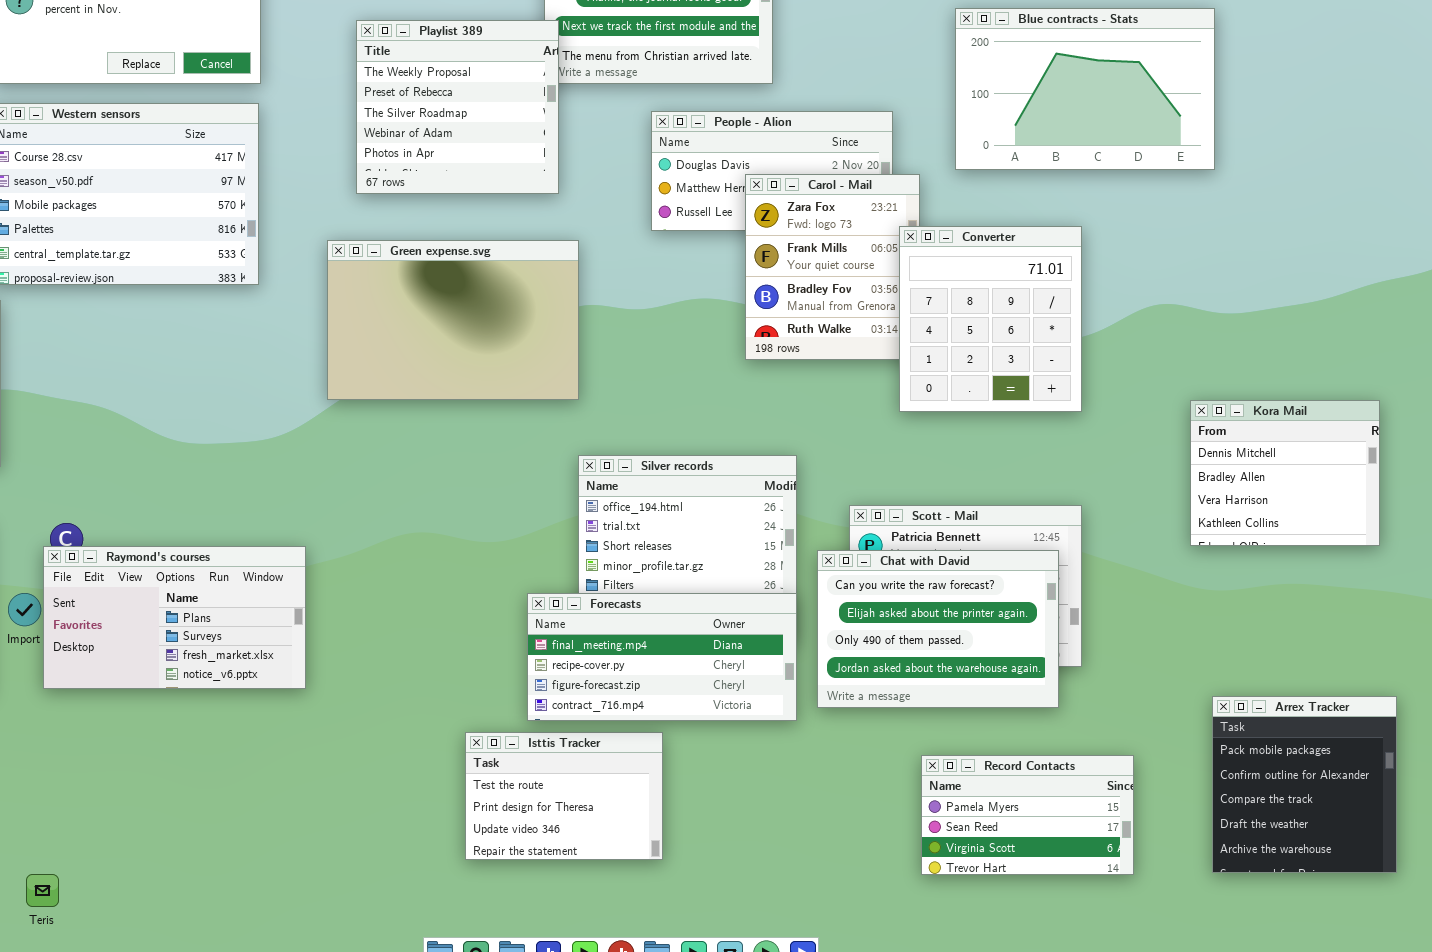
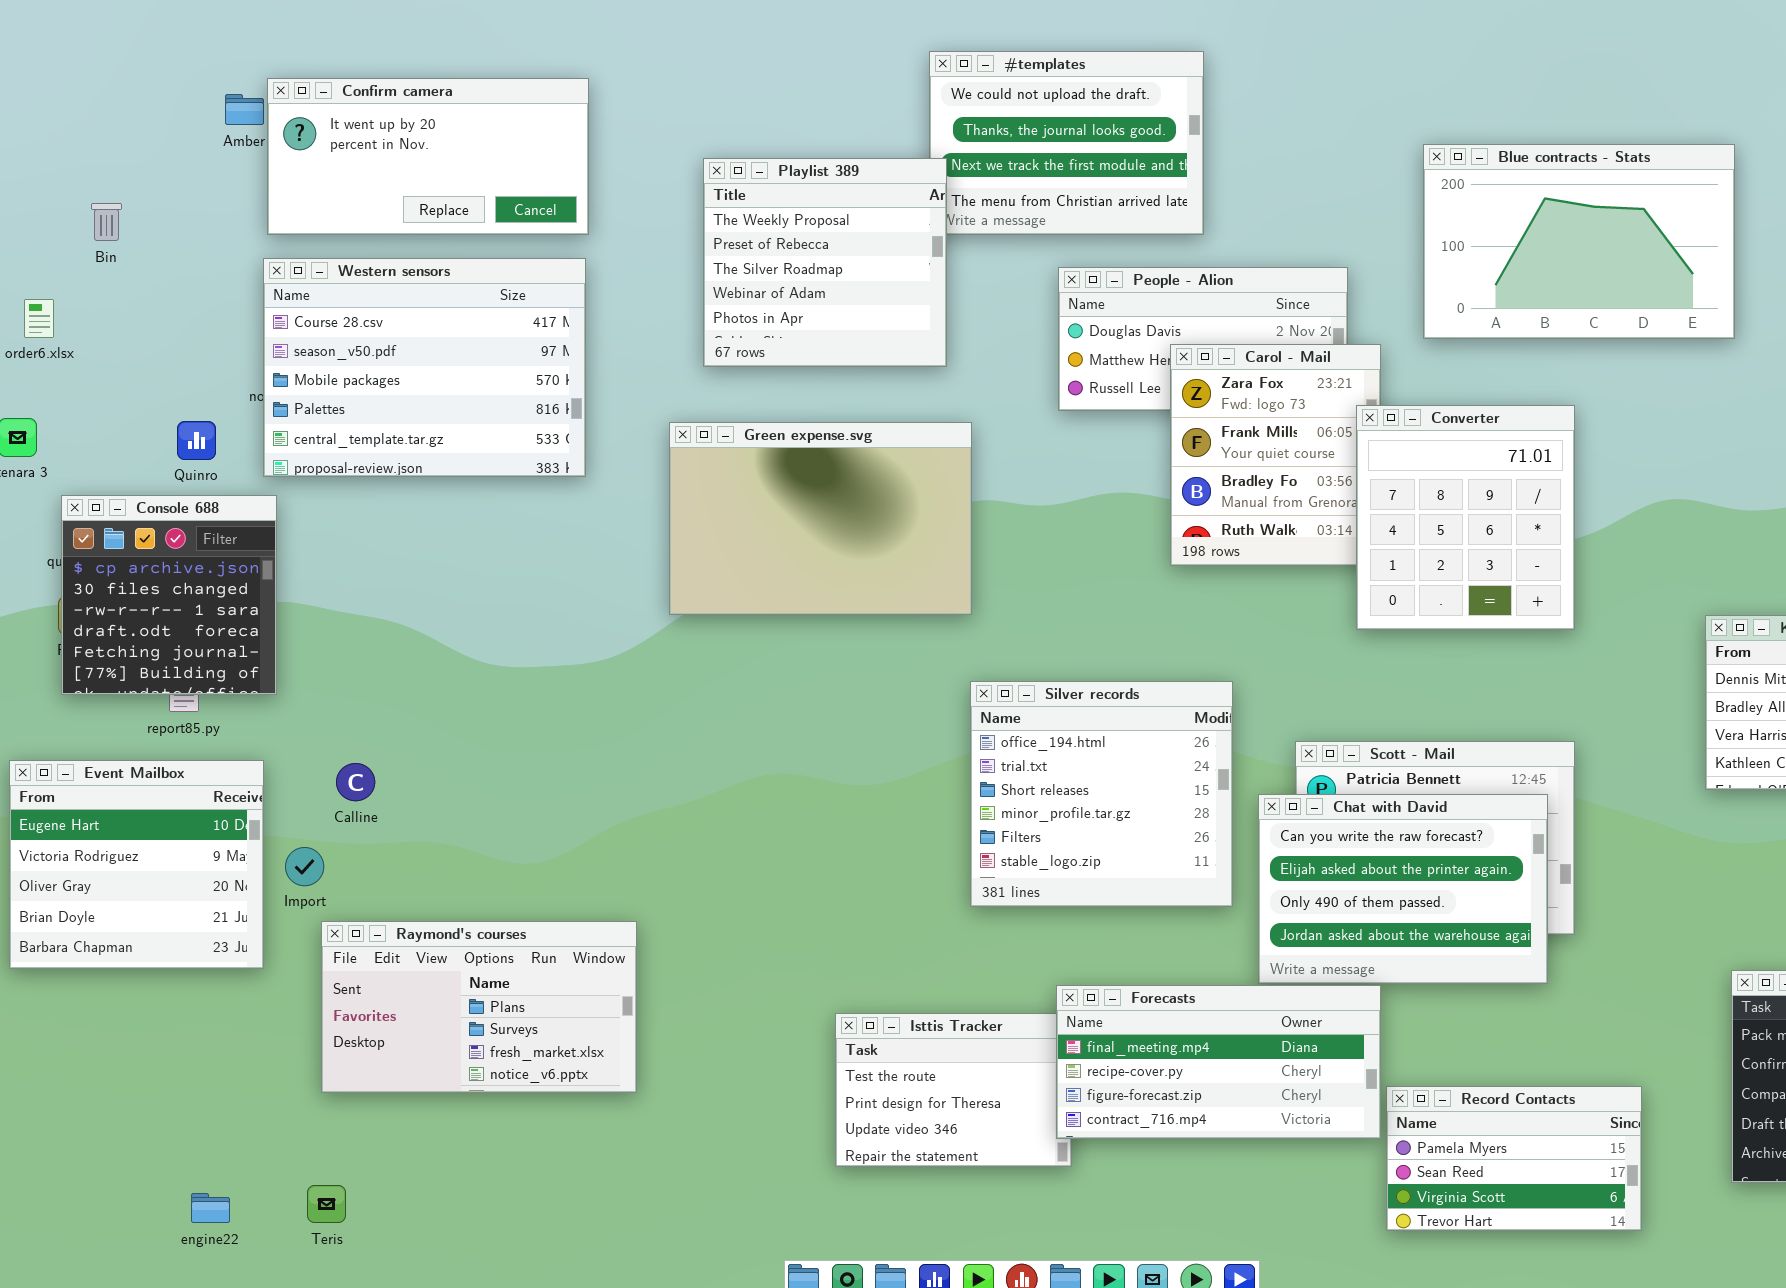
Raymond's courses: [43,546,306,689] -> [321,921,637,1093], moved
Forecasts: [527,593,797,721] -> [1056,985,1381,1139], moved
Record Contacts: [921,755,1134,875] -> [1386,1086,1642,1231], moved

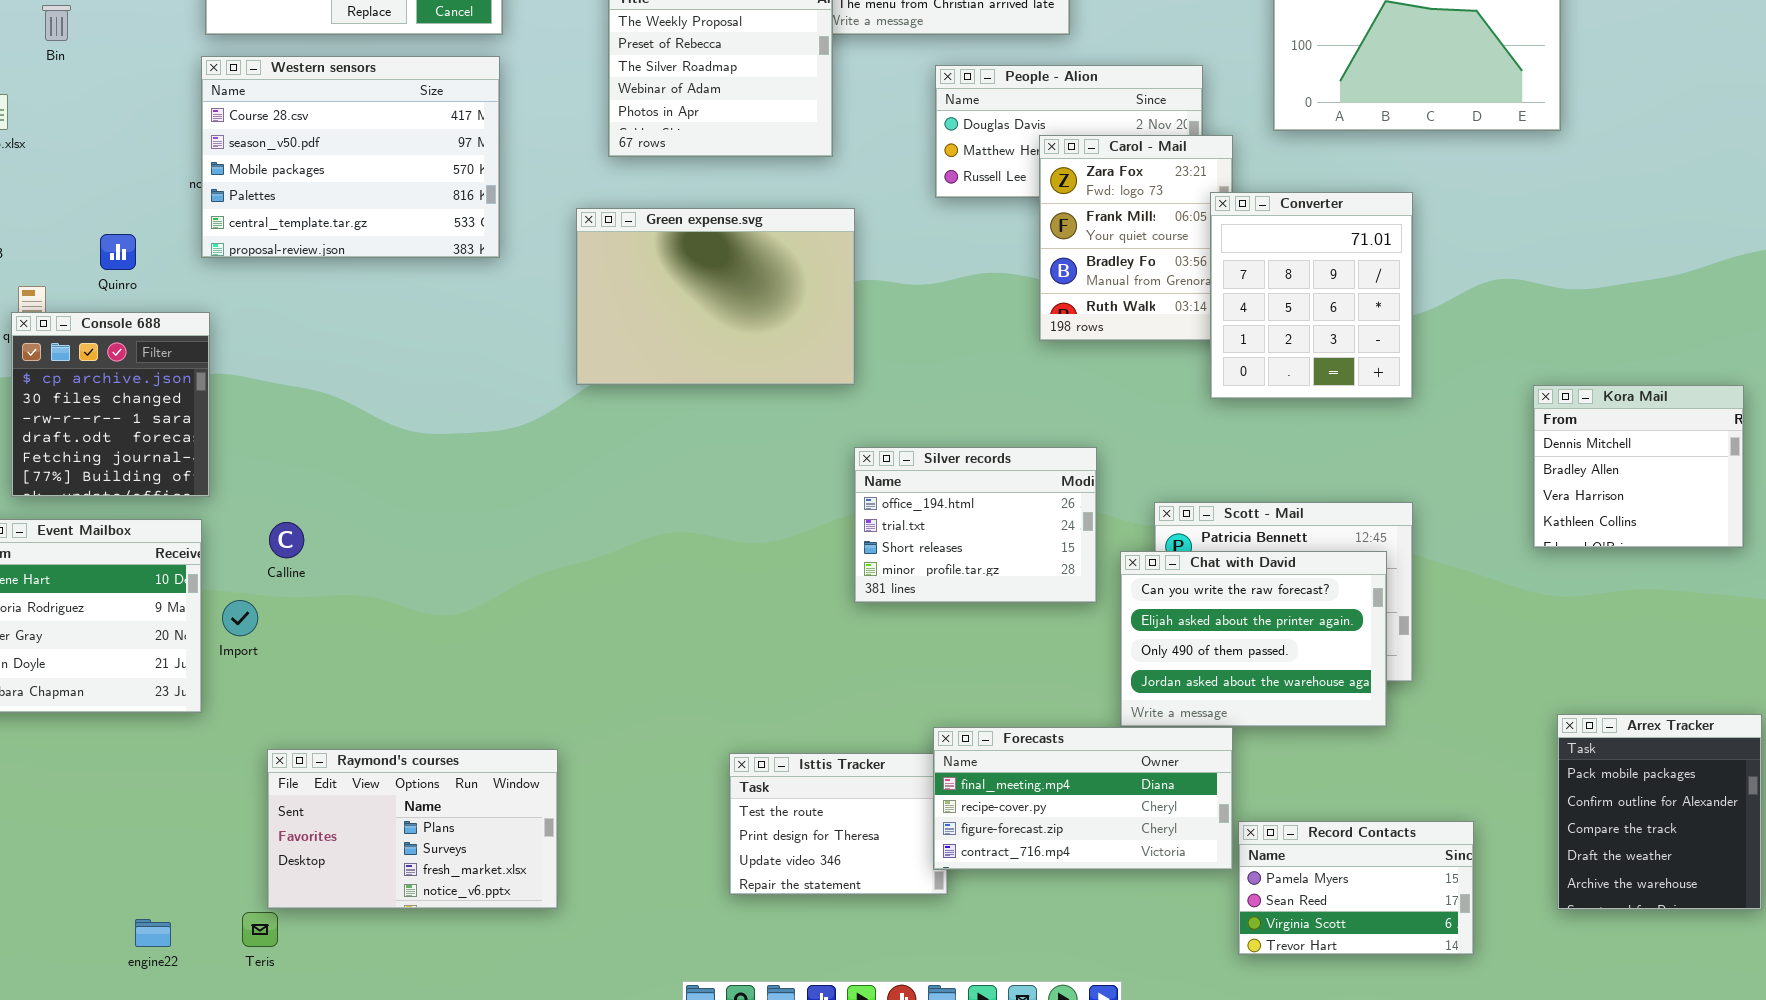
Quinro: [177,421,216,460] -> [100,234,136,270], moved
Console 688: [61,495,277,695] -> [11,312,210,497], moved
Silver records: [970,681,1233,907] -> [854,447,1097,603], resized
Raymond's courses: [321,921,637,1093] -> [267,749,558,909], moved

